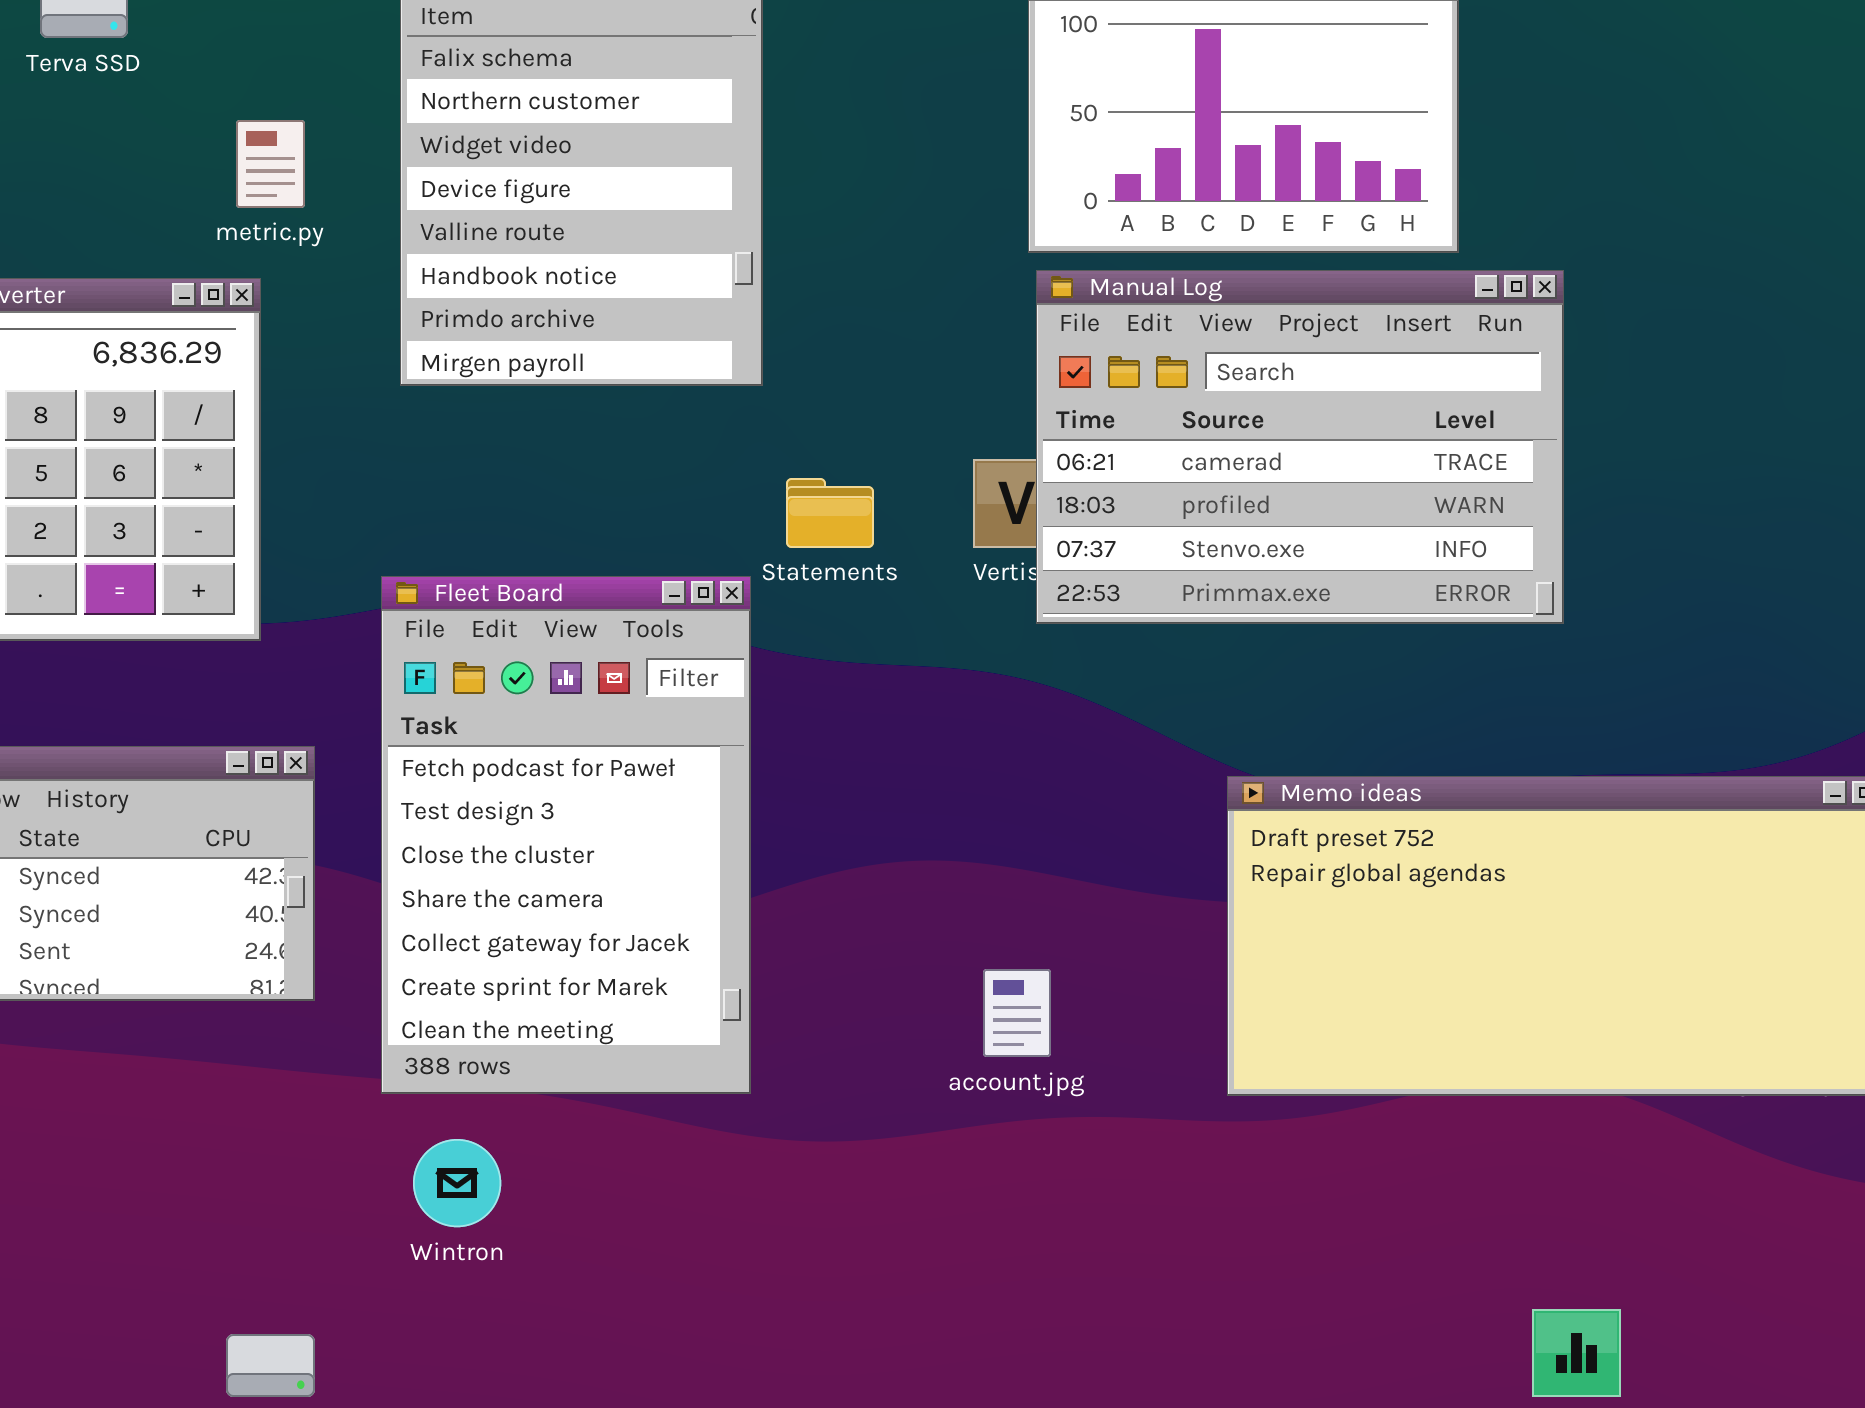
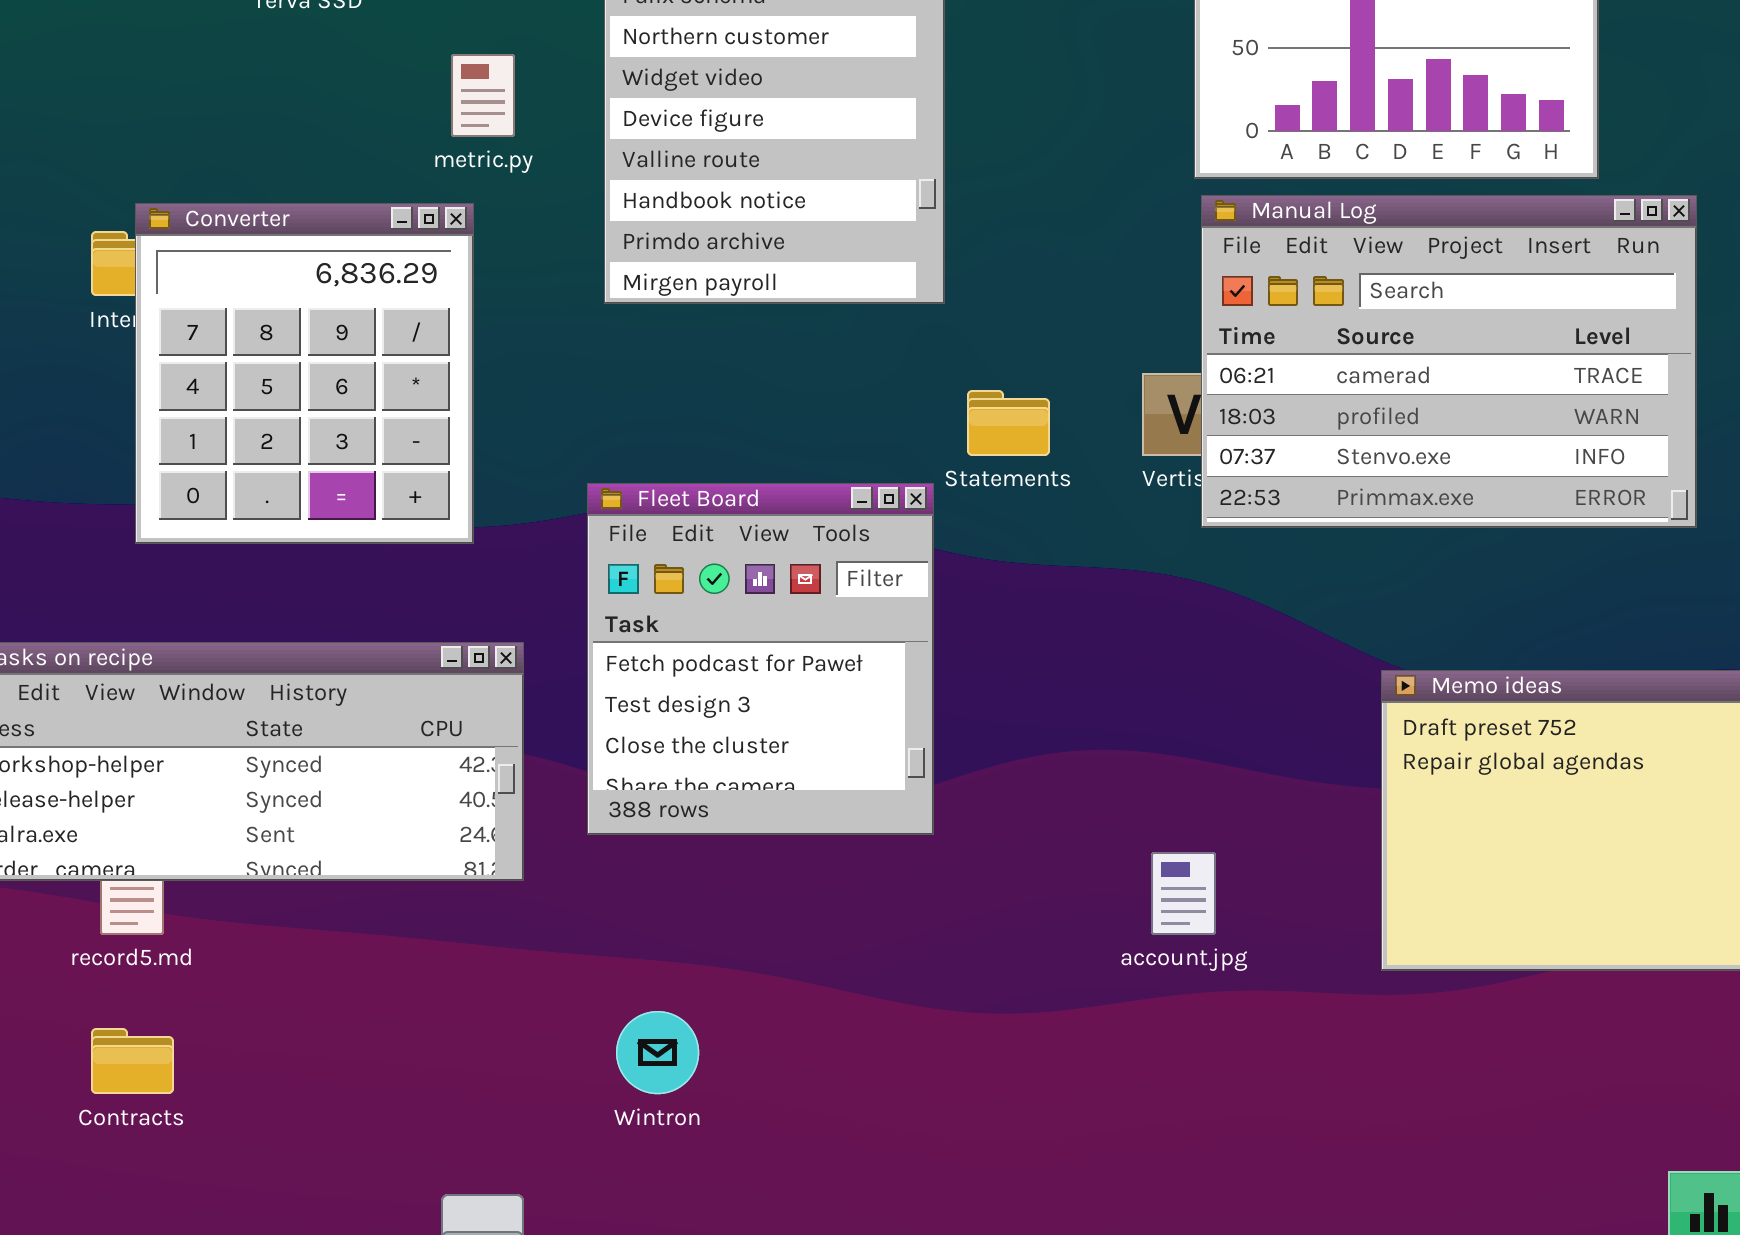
Fleet Board: [381,576,751,1094] -> [587,483,934,835], resized

